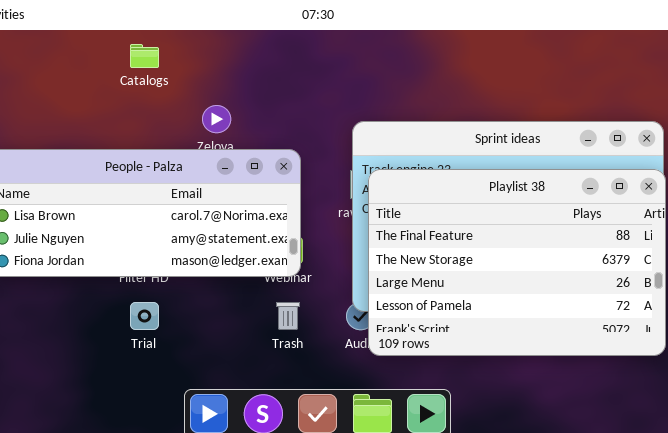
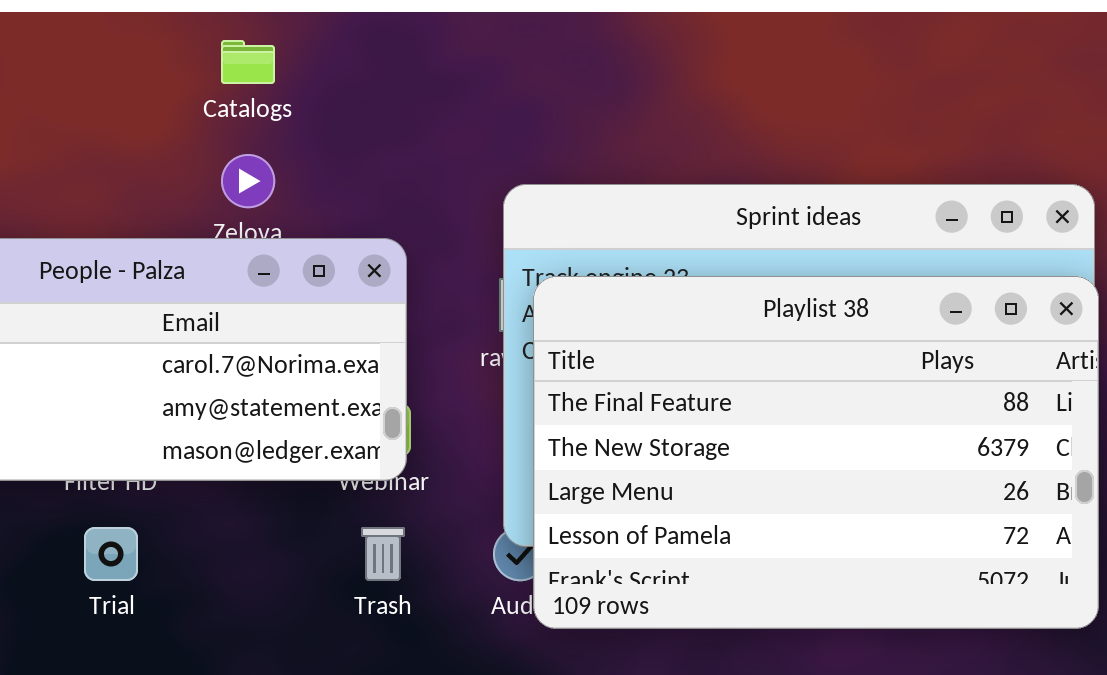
Catalogs: [130,44,159,68] -> [221,40,275,84], moved

